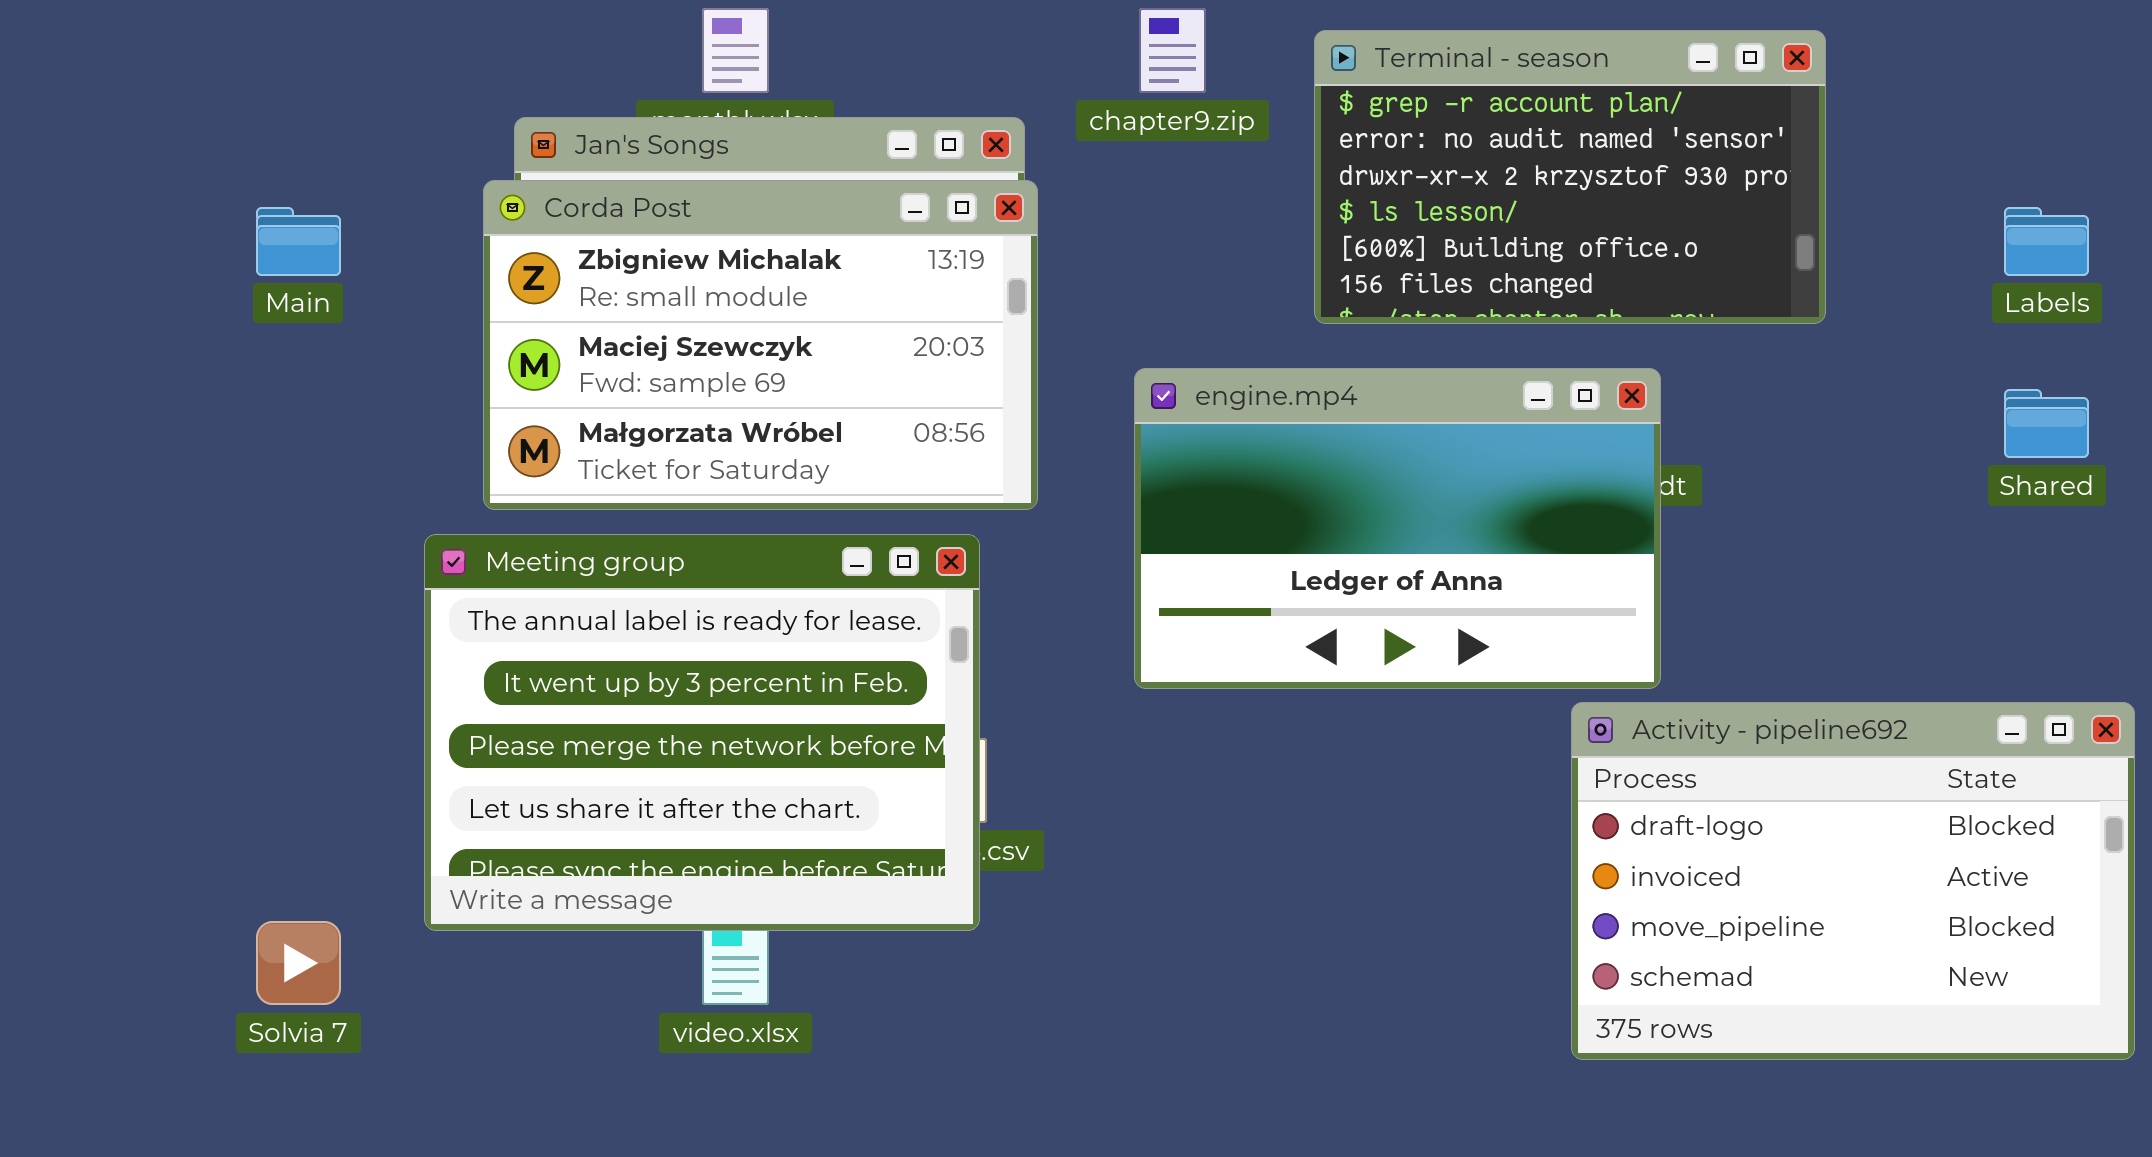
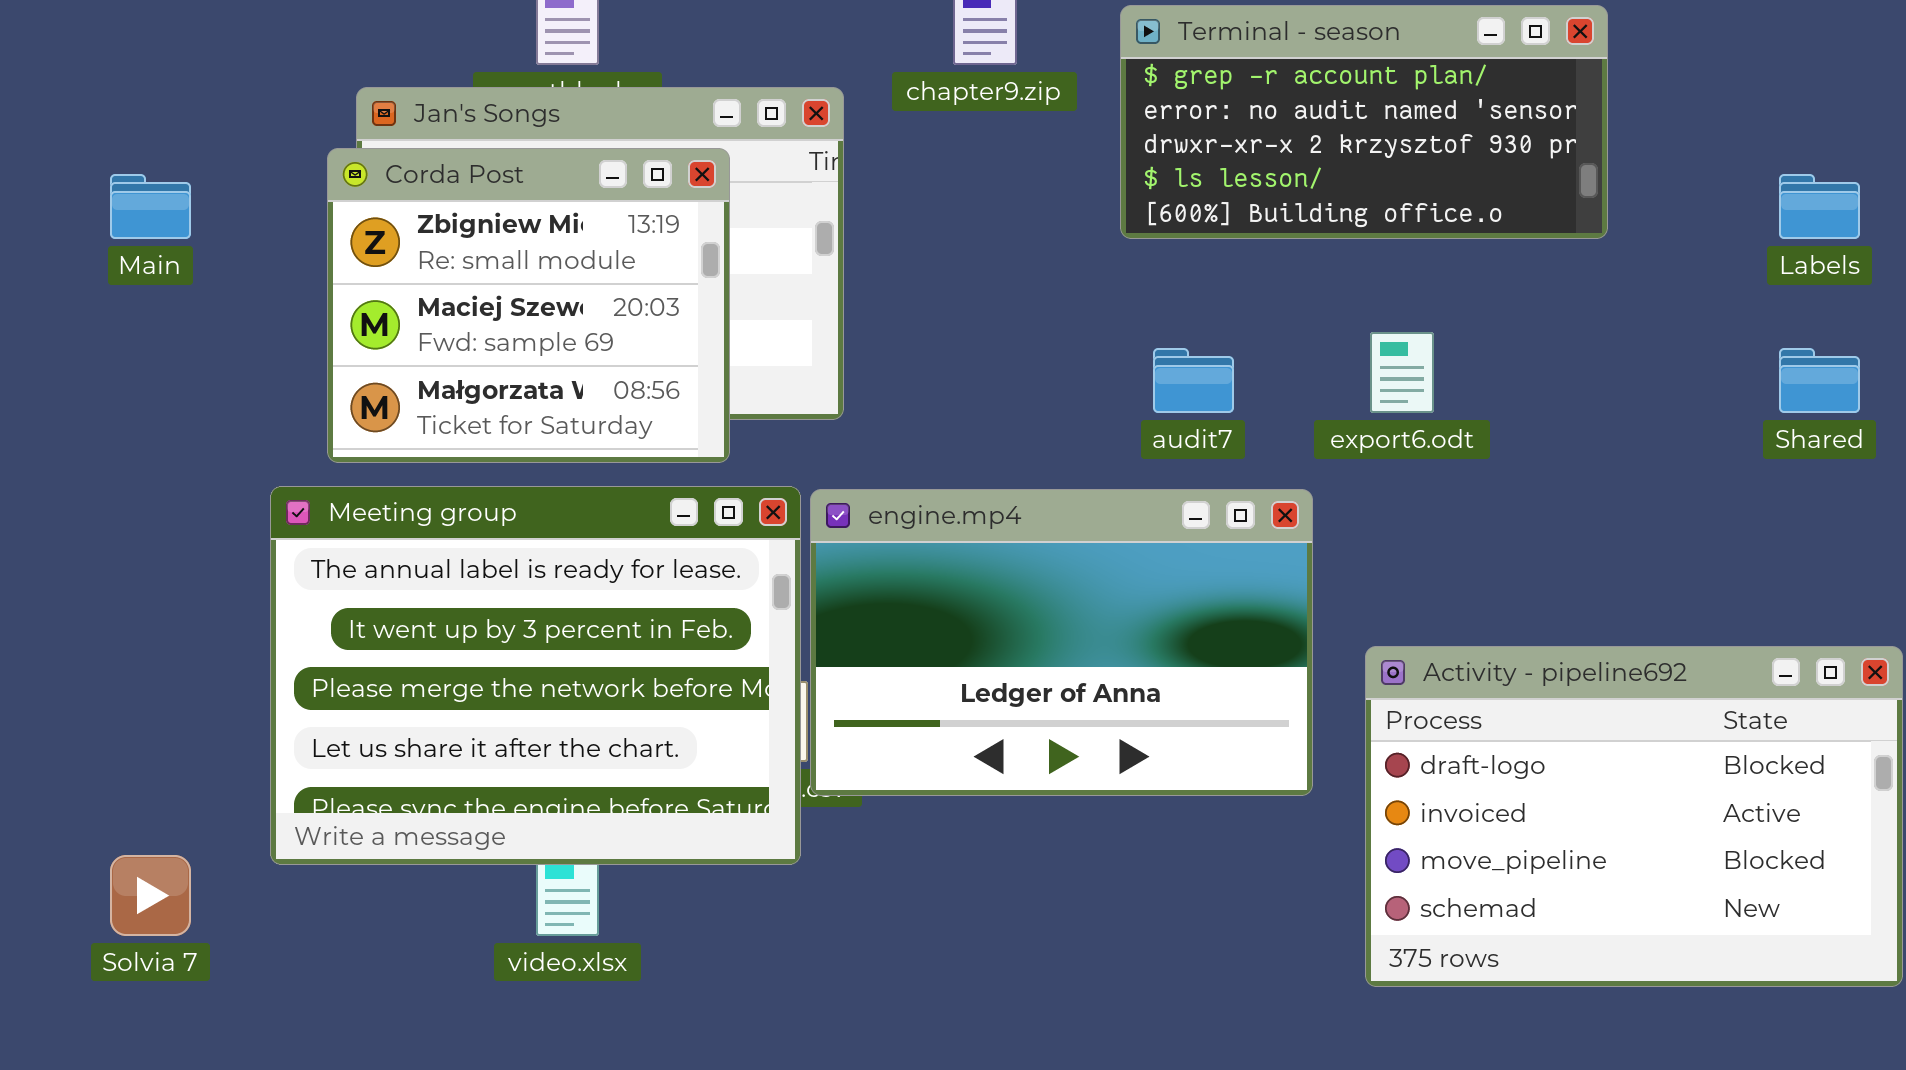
Terminal - season: [1314,30,1826,324] -> [1120,5,1608,239], resized
Corda Post: [483,180,1038,510] -> [327,148,730,463], resized
engine.mp4: [1134,368,1661,689] -> [810,489,1313,796], moved

